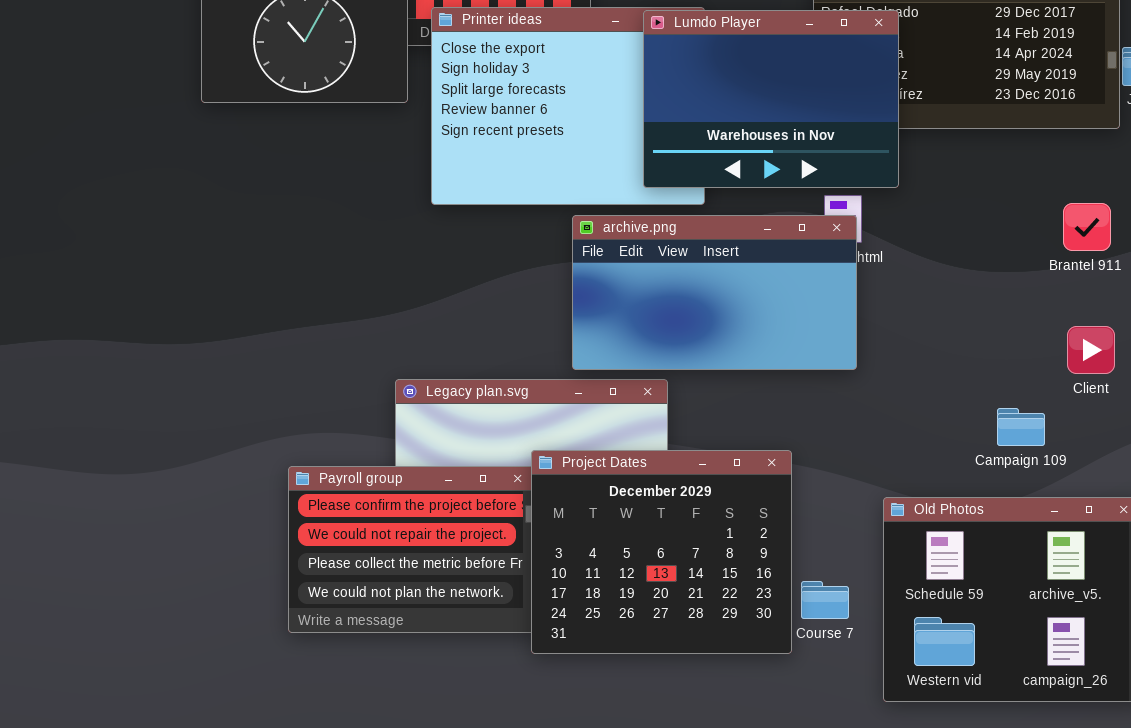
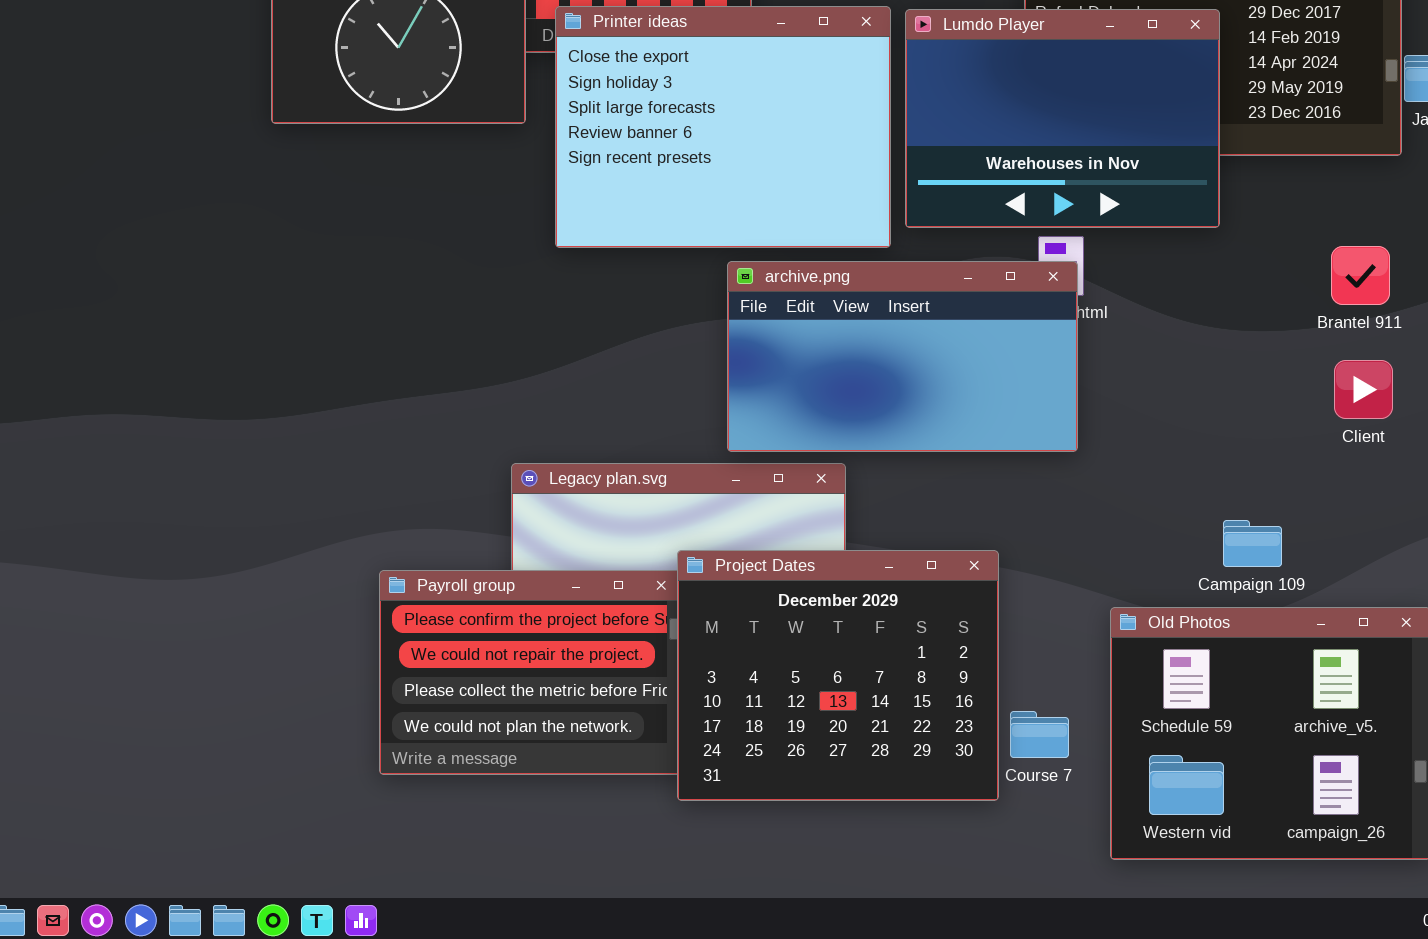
Lumdo Player: [643,10,899,188] -> [905,9,1220,228], moved
Client: [1067,326,1115,374] -> [1334,360,1393,419], moved
Campaign 109: [997,408,1045,446] -> [1223,520,1282,567], moved

